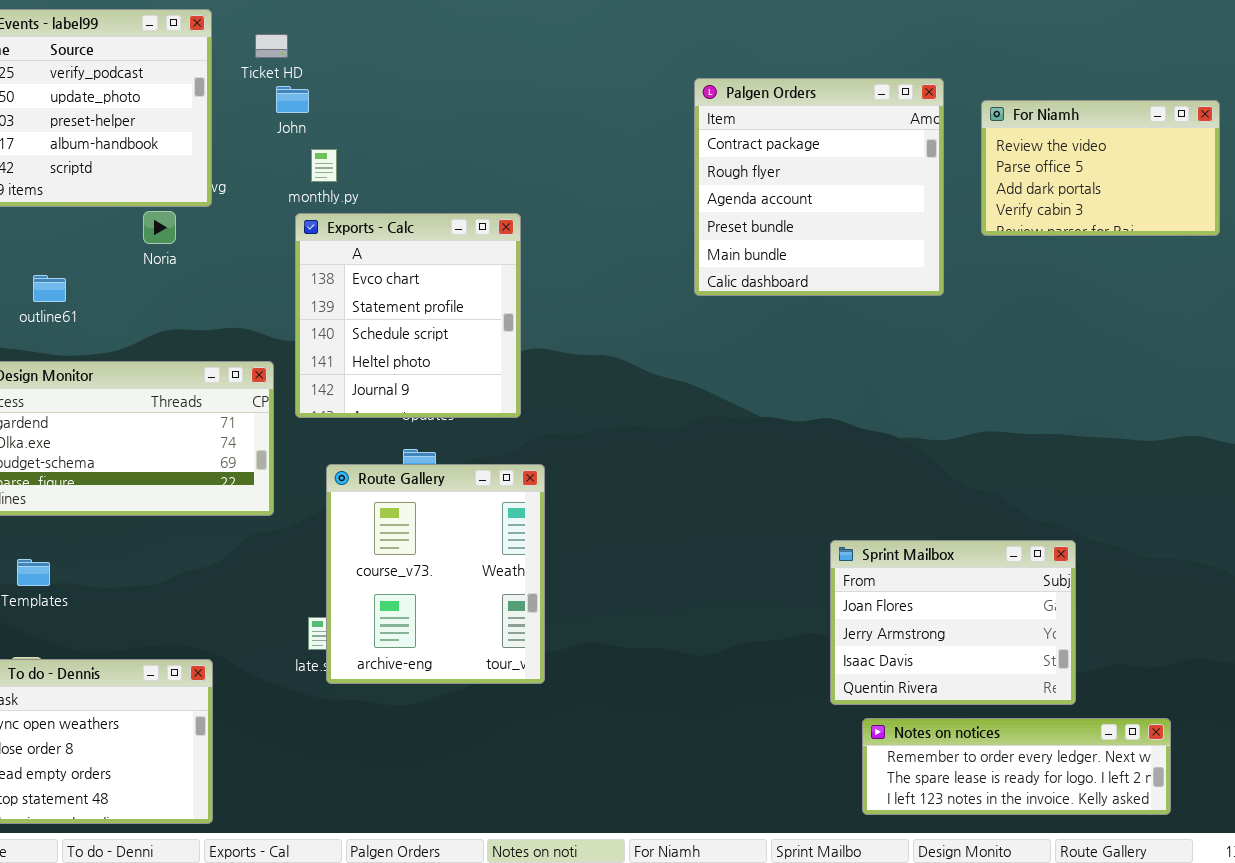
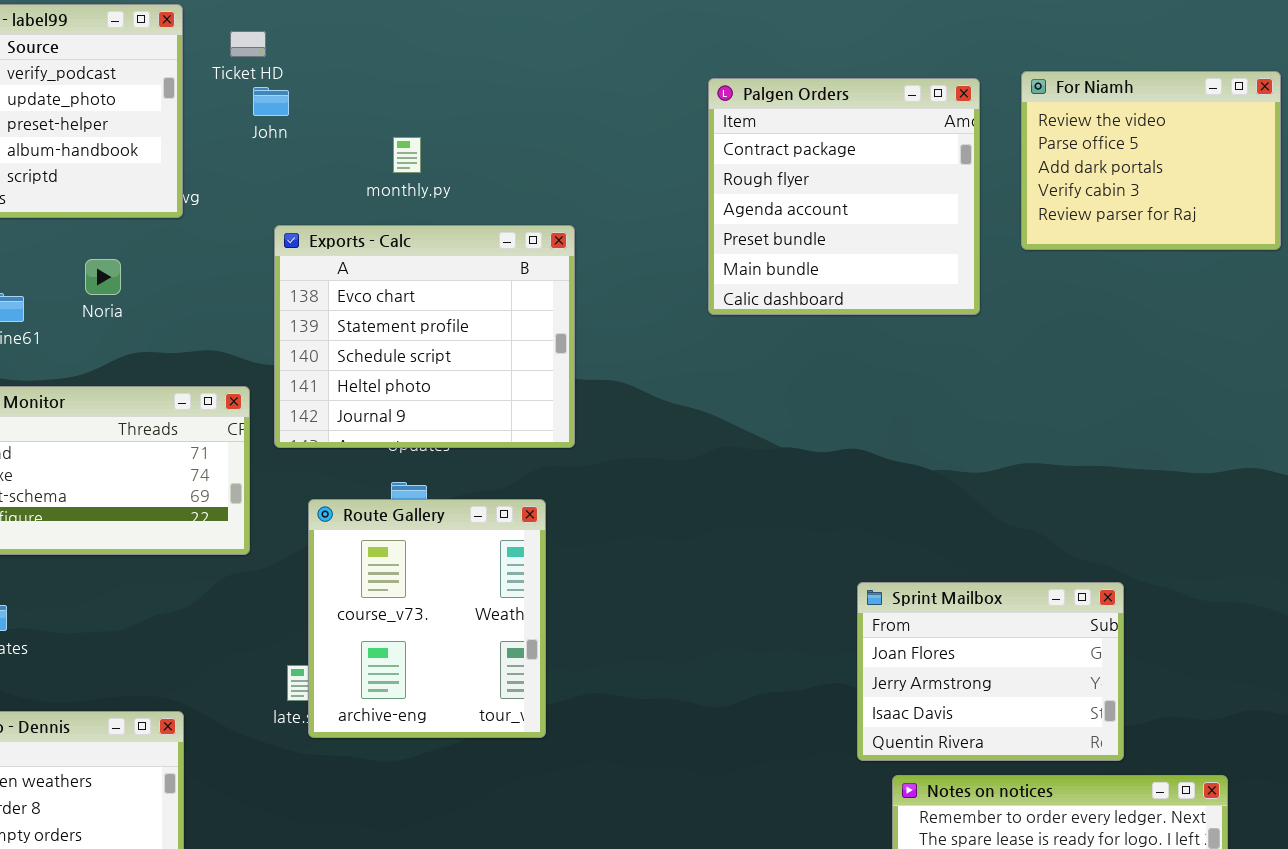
For Niamh: [981,100,1220,236] -> [1021,71,1281,250], resized
monthly.py: [311,149,337,182] -> [393,137,421,173], moved
Noria: [143,211,176,244] -> [85,259,121,295], moved
Exports - Calc: [295,213,521,418] -> [274,225,575,448], resized

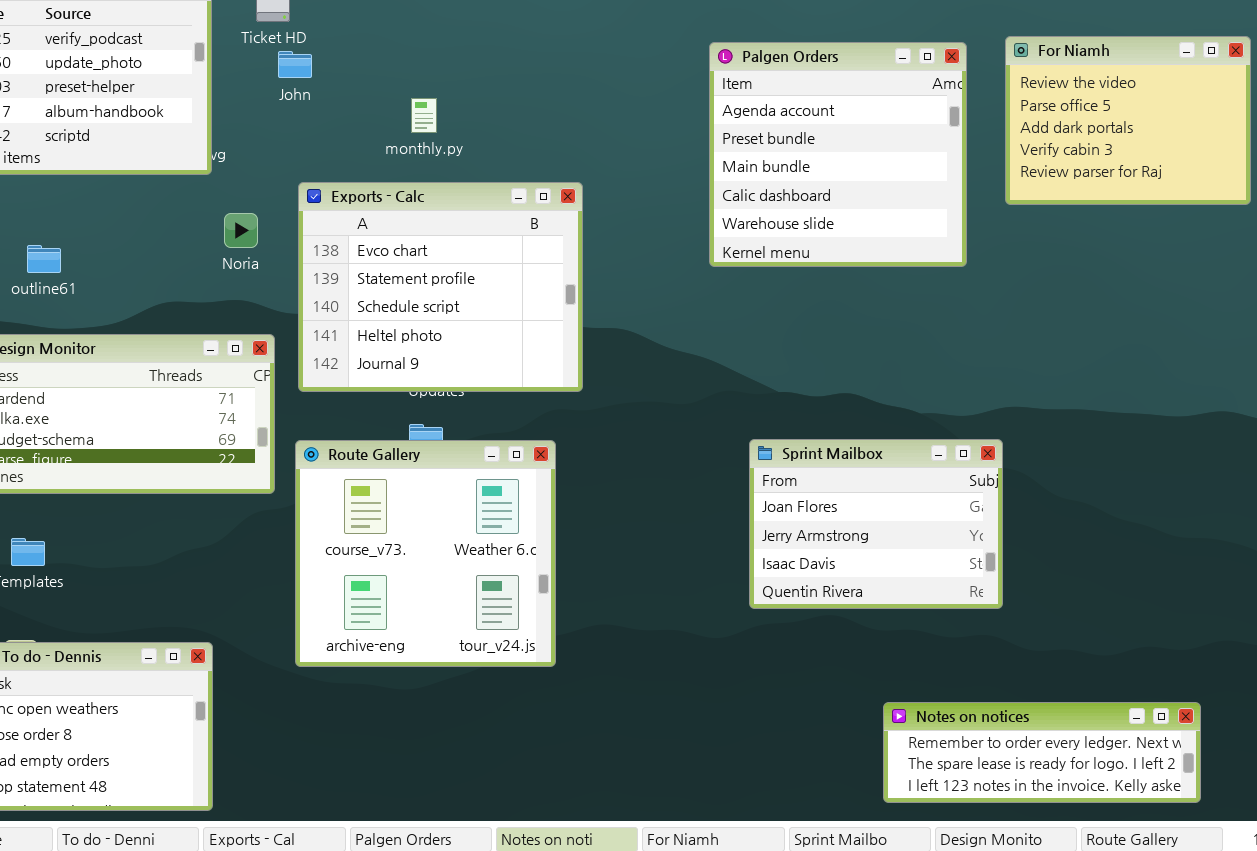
Palgen Orders: [708,78,980,315] -> [709,42,967,267], scrolled down 2 rows
Noria: [85,259,121,295] -> [224,213,258,248], moved
Route Gallery: [308,499,546,738] -> [295,440,556,667], resized
Sprint Mailbox: [857,582,1124,761] -> [749,439,1003,609], moved

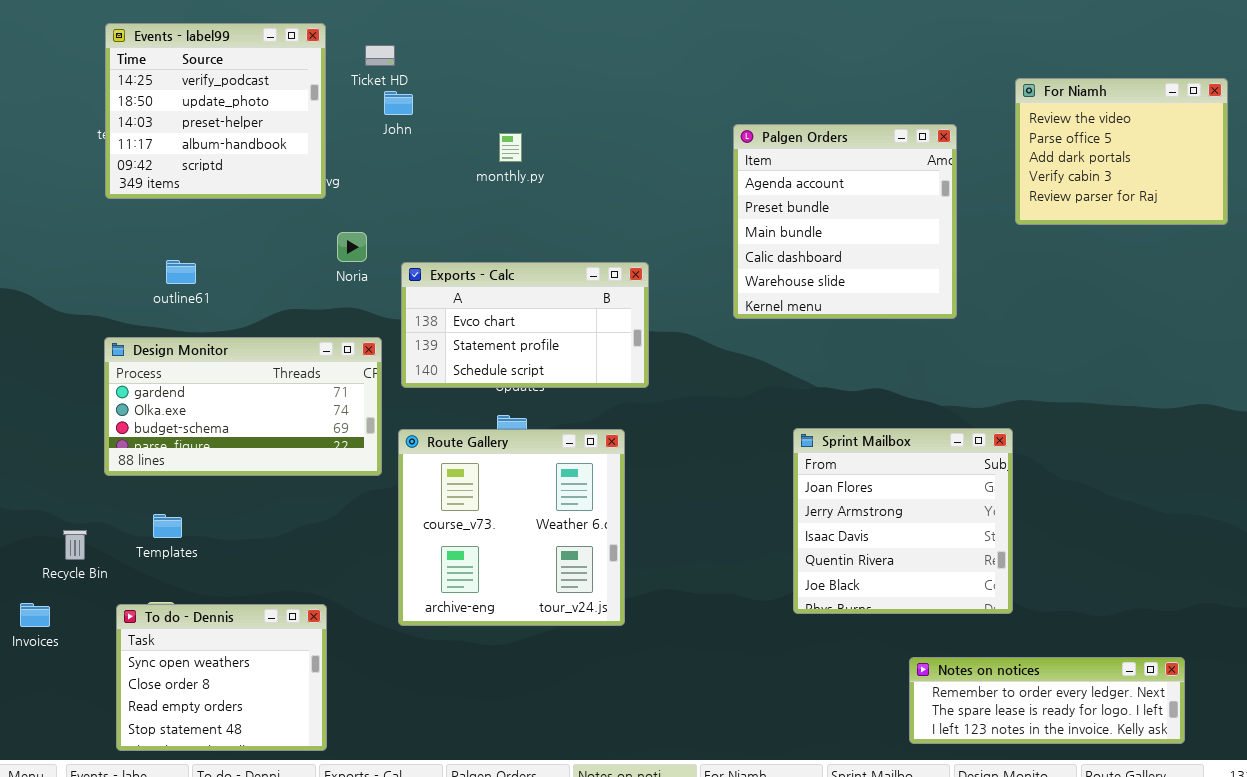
Palgen Orders: [709,42,967,267] -> [733,124,957,319], moved
Exports - Calc: [298,182,583,392] -> [401,262,649,388], resized
Sprint Mailbox: [749,439,1003,609] -> [793,428,1013,614], resized

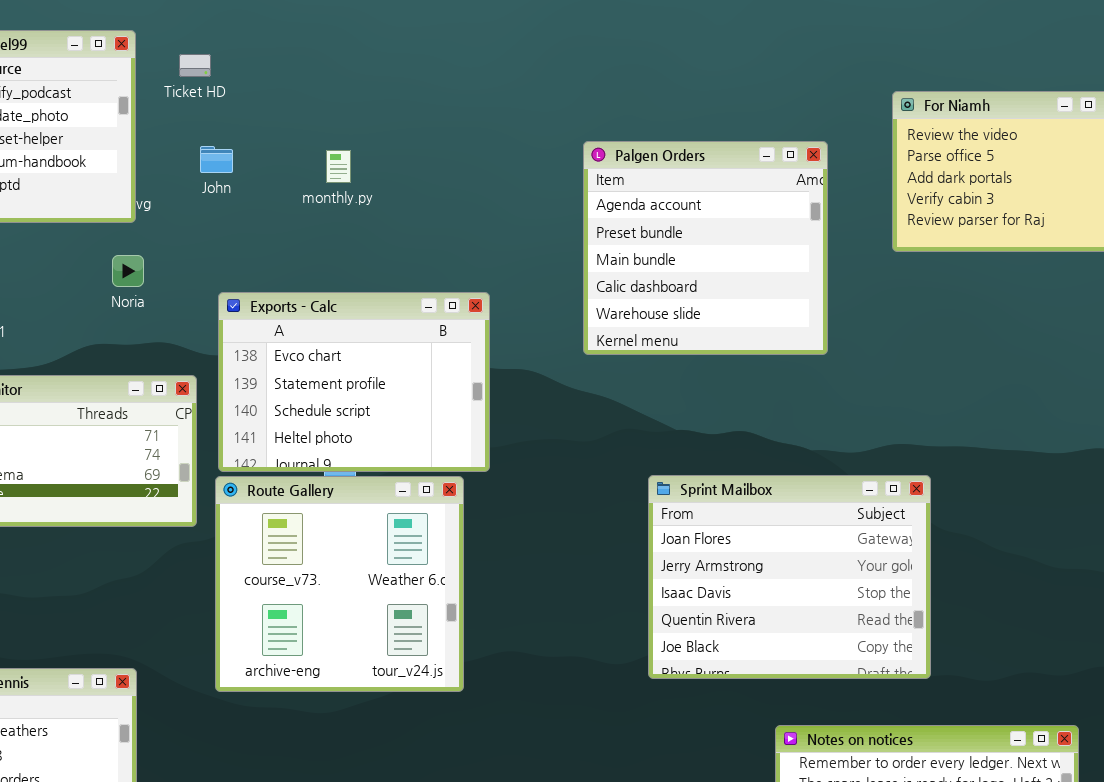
John: [384,91,413,115] -> [200,146,233,173], moved
Noria: [337,232,367,262] -> [112,255,144,287], moved
Exports - Calc: [401,262,649,388] -> [218,292,490,472], resized
Sprint Mailbox: [793,428,1013,614] -> [648,475,931,679], resized

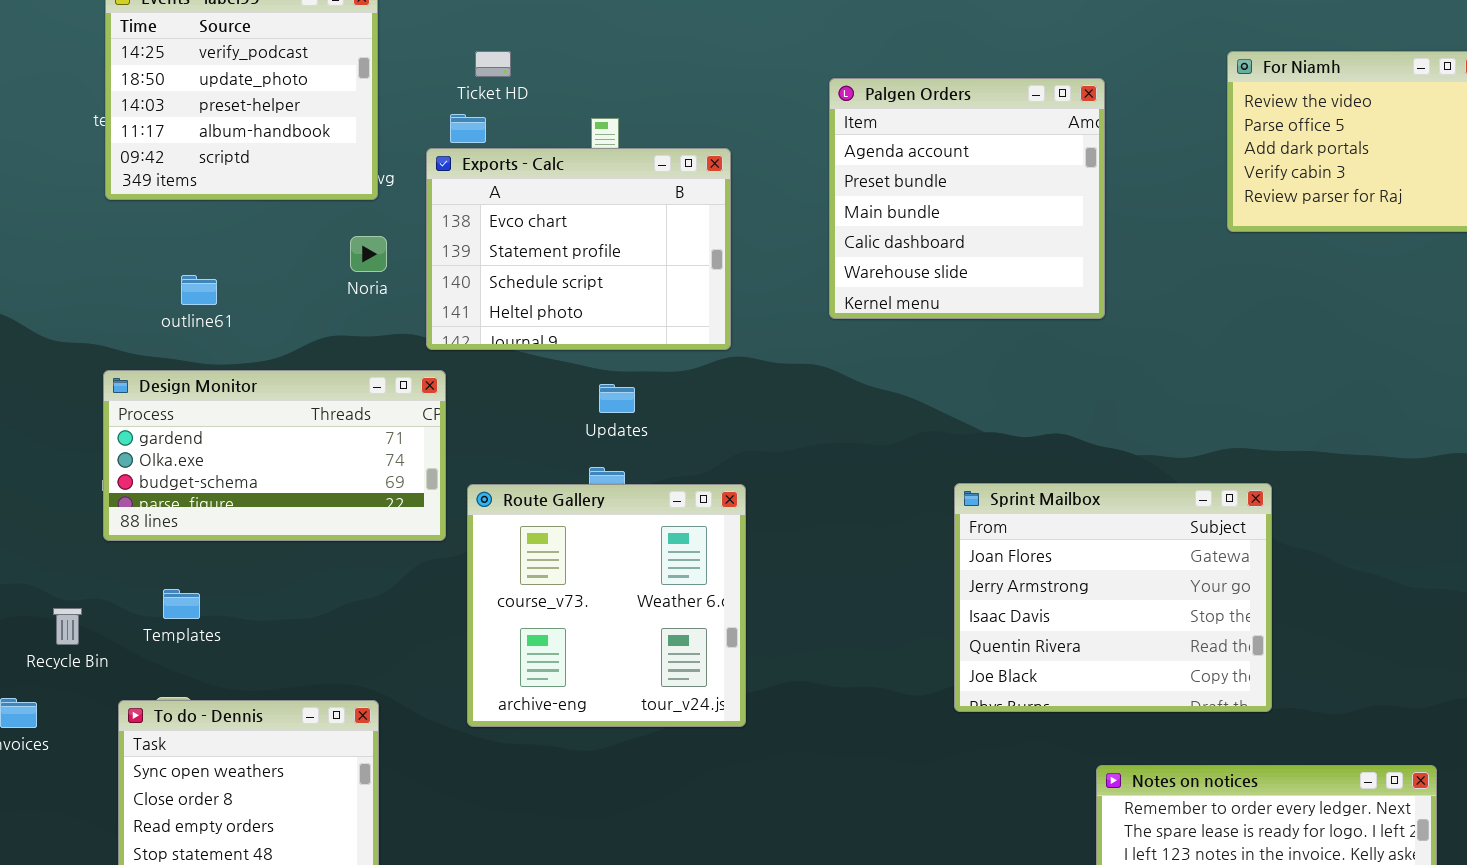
Ticket HD: [179,54,211,77] -> [475,51,511,77], moved
Palgen Orders: [583,141,828,355] -> [829,78,1105,319], moved
Exports - Calc: [218,292,490,472] -> [426,148,731,350], moved

